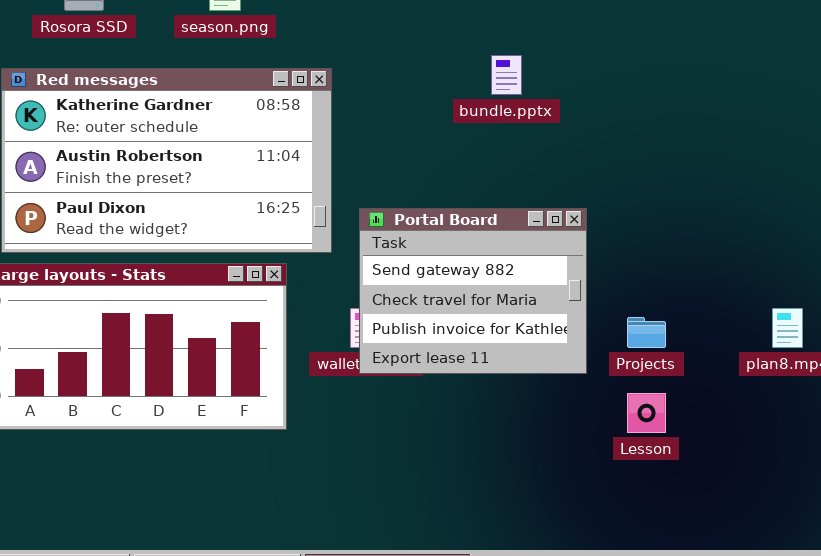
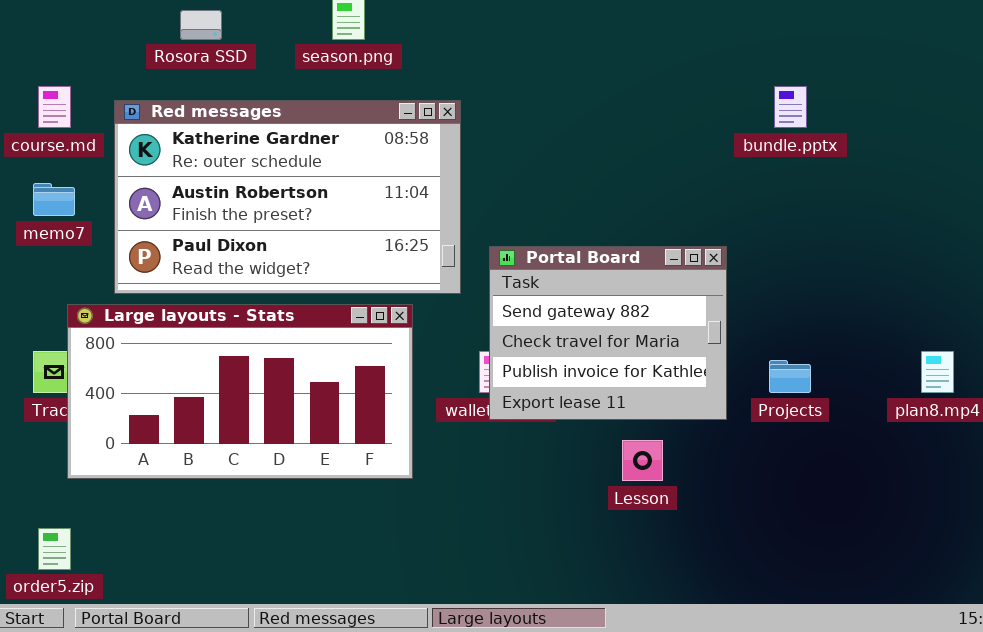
bundle.pptx: [491,55,522,95] -> [774,86,807,128], moved
Lesson: [627,393,666,433] -> [622,440,663,481], moved

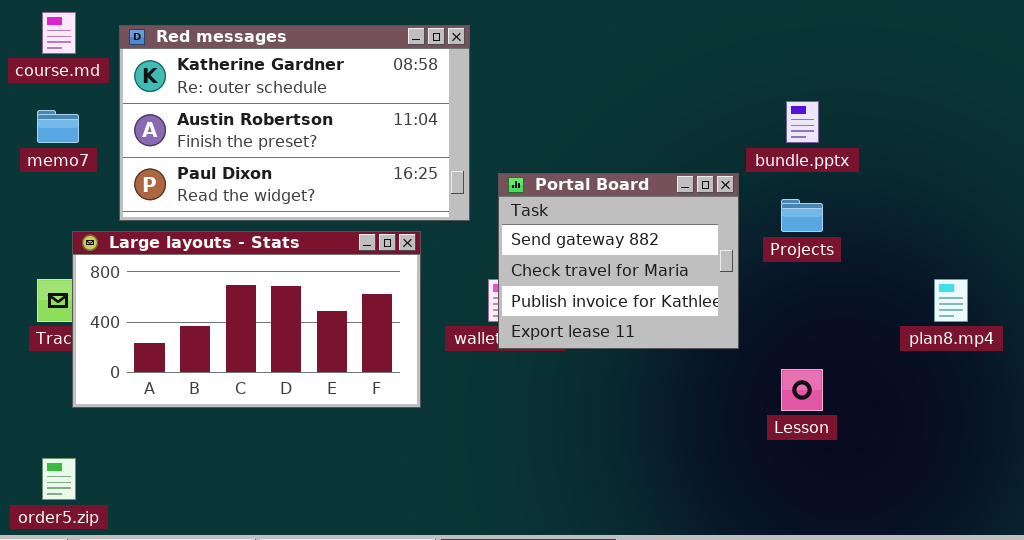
bundle.pptx: [774,86,807,128] -> [786,101,819,143], moved
Projects: [769,360,811,393] -> [781,199,823,232], moved
Lesson: [622,440,663,481] -> [781,369,823,411], moved

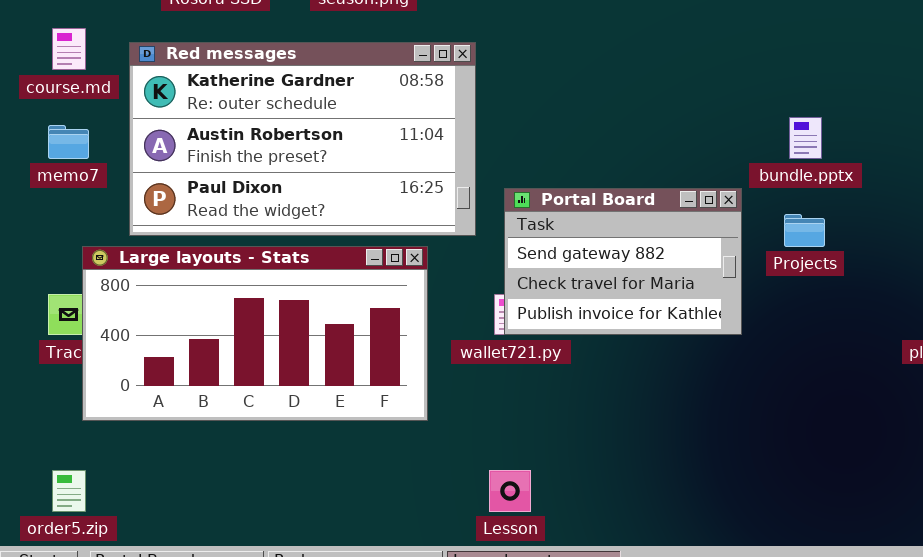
Portal Board: [498,173,739,349] -> [504,188,742,335], resized
Lesson: [781,369,823,411] -> [489,470,531,512], moved

